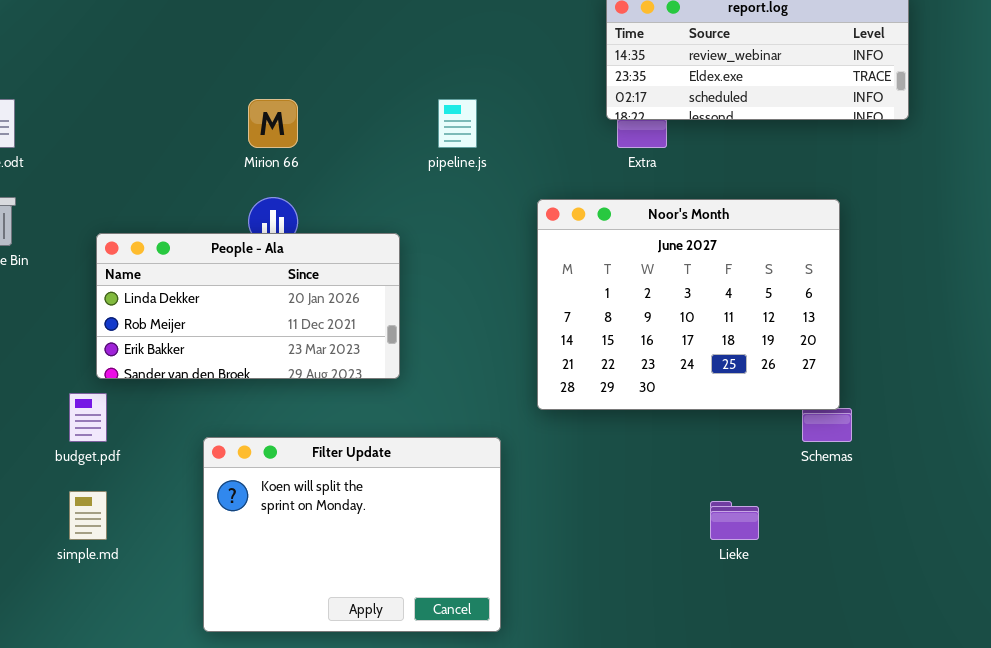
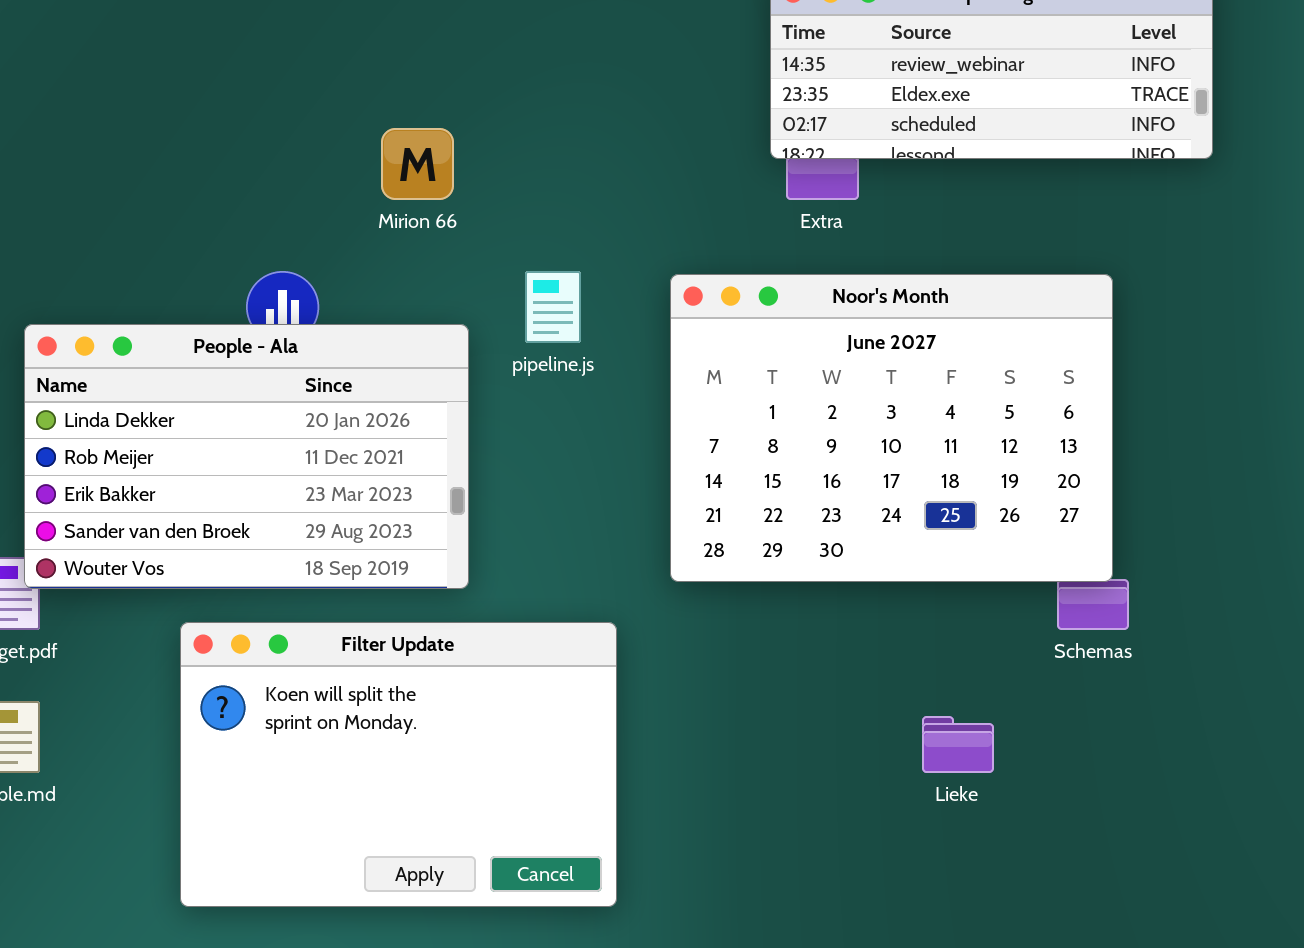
Mirion 66: [248,99,298,148] -> [381,128,454,200], moved
pipeline.js: [438,99,477,148] -> [525,271,581,343], moved
People - Ala: [96,233,400,379] -> [24,324,469,589], resized

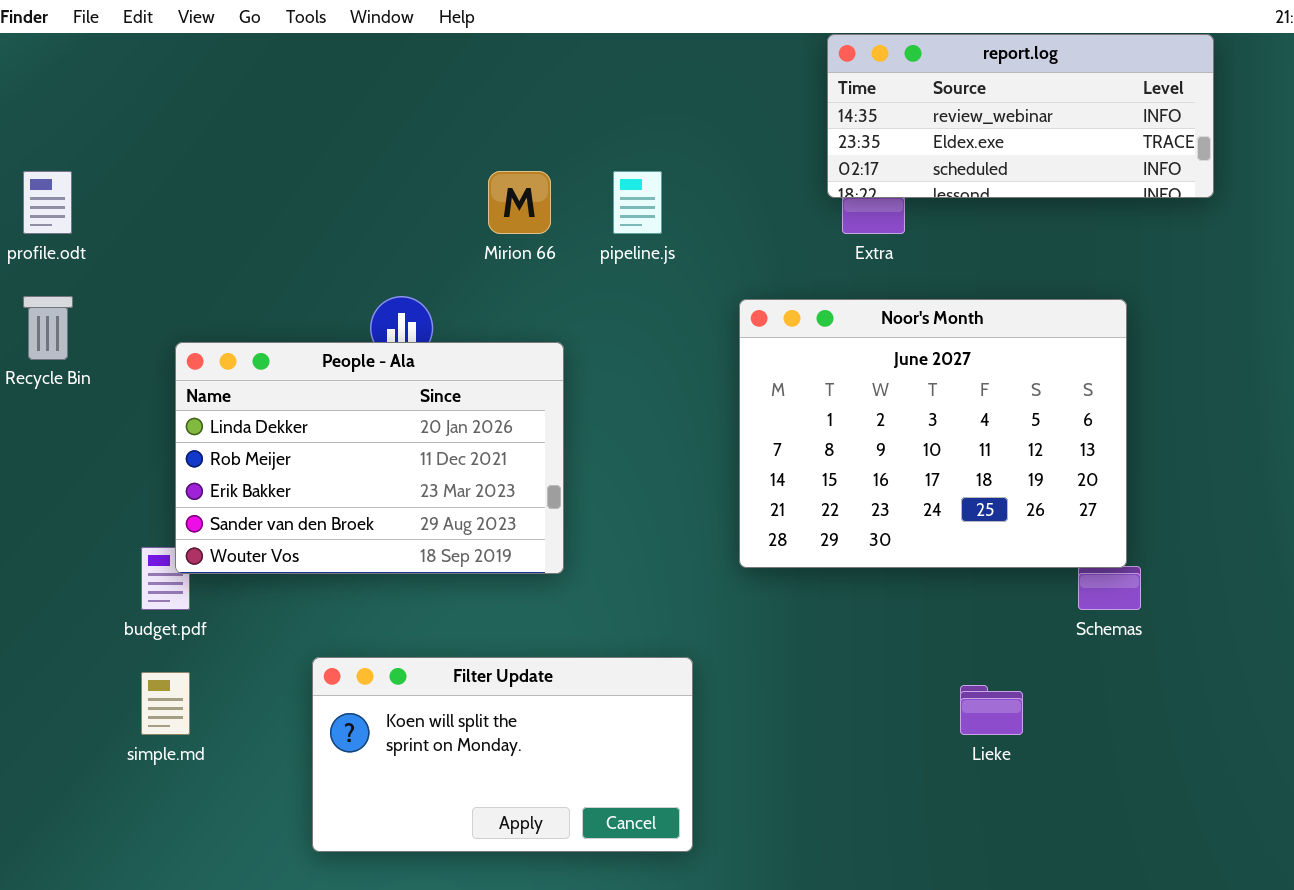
pipeline.js: [525,271,581,343] -> [613,171,662,234], moved
Filter Update: [180,622,617,907] -> [312,657,693,852], resized

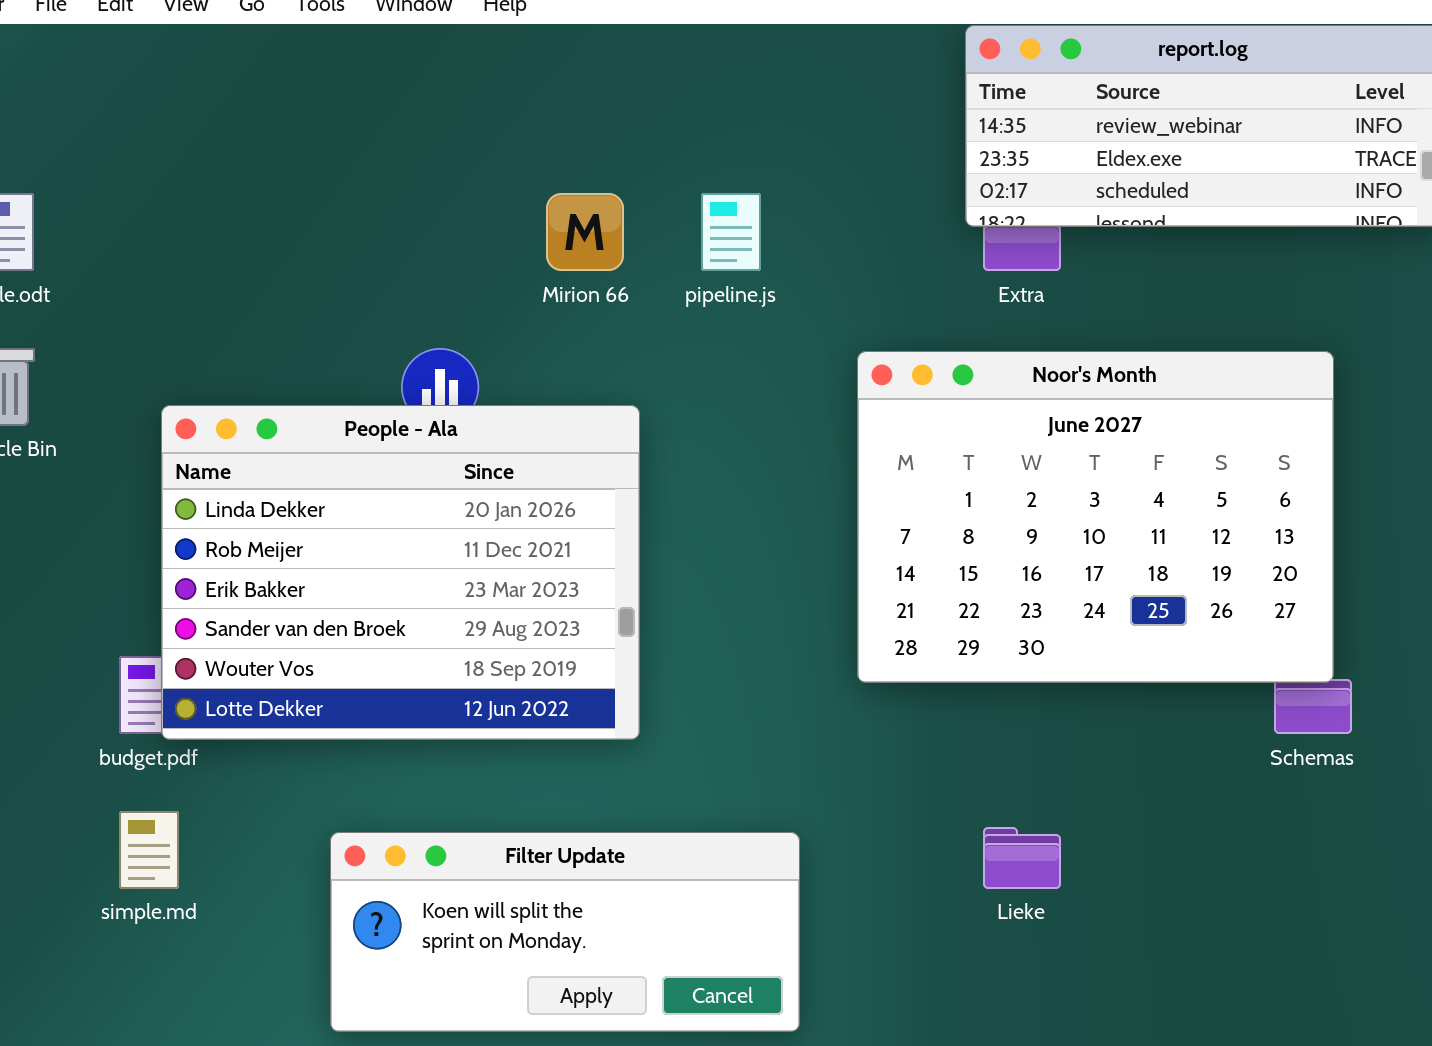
People - Ala: [175,342,564,574] -> [161,405,640,740], resized
Filter Update: [312,657,693,852] -> [330,832,800,1032], resized
Lieke: [960,685,1023,735] -> [983,827,1061,889], moved

